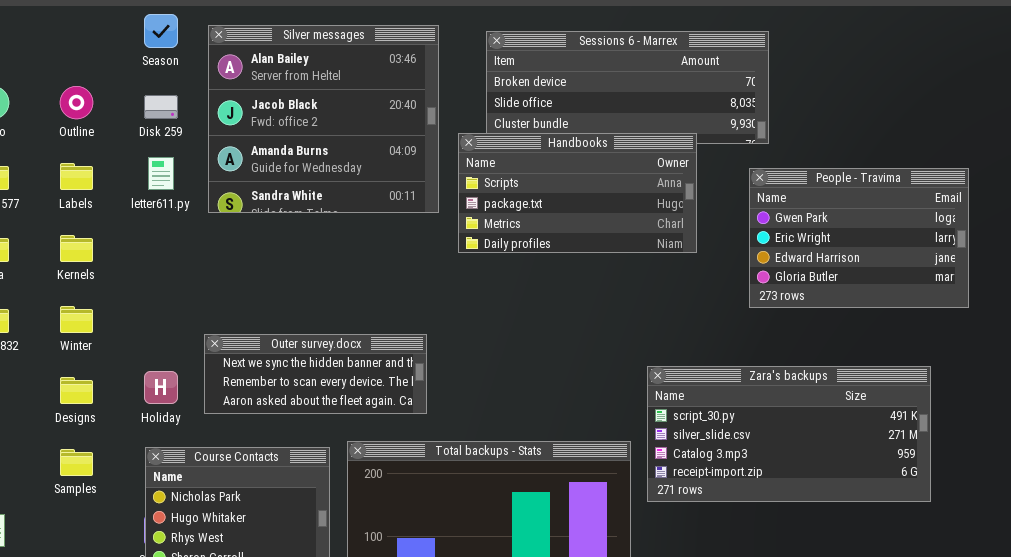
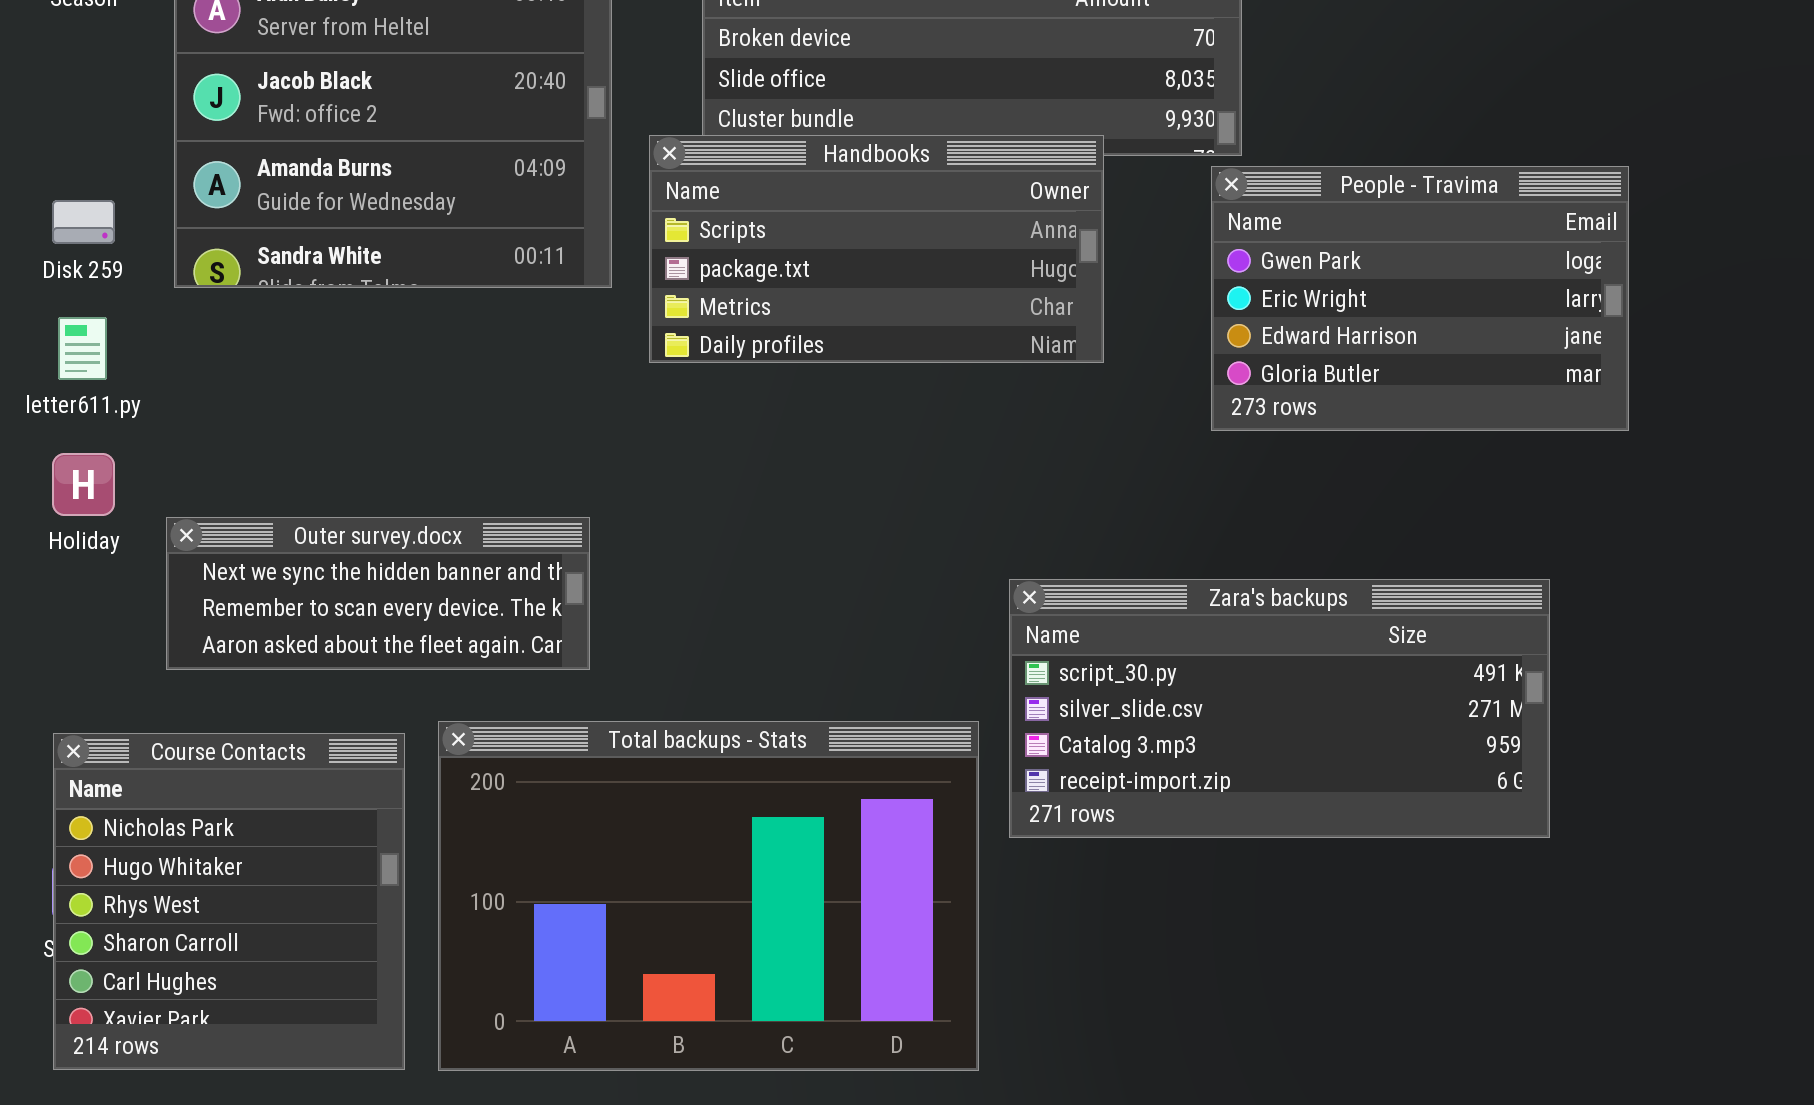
Disk 259: [144,95,178,119] -> [52,200,115,244], moved
letter611.py: [148,157,174,190] -> [58,317,107,380], moved
People - Travima: [749,168,969,308] -> [1211,166,1629,431], moved
Holiday: [144,371,178,404] -> [52,453,115,516], moved

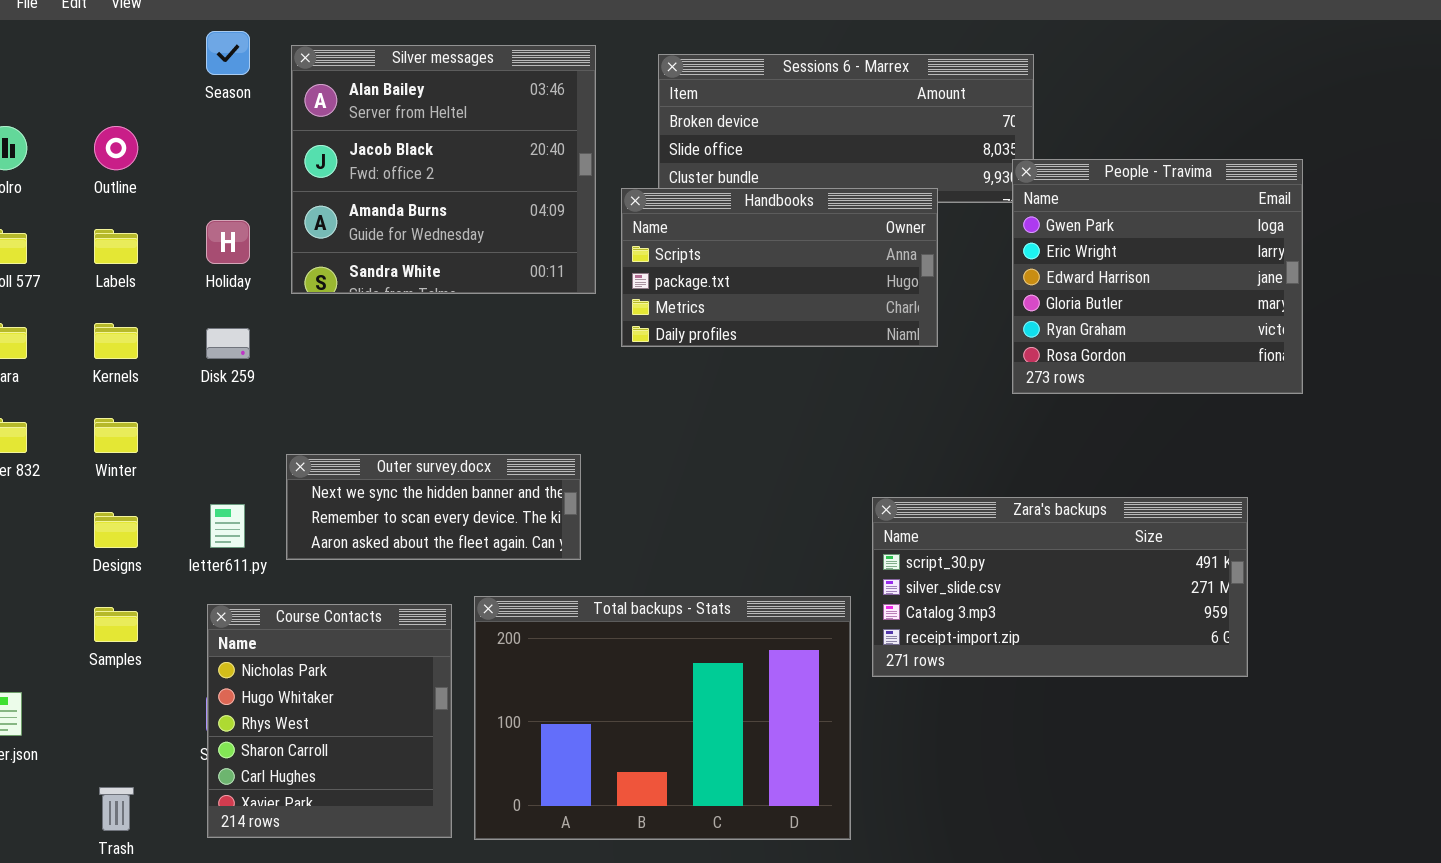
People - Travima: [1211,166,1629,431] -> [1012,159,1303,394], resized
Disk 259: [52,200,115,244] -> [206,328,250,359], moved
letter611.py: [58,317,107,380] -> [210,504,245,548], moved
Holiday: [52,453,115,516] -> [206,220,250,264], moved

